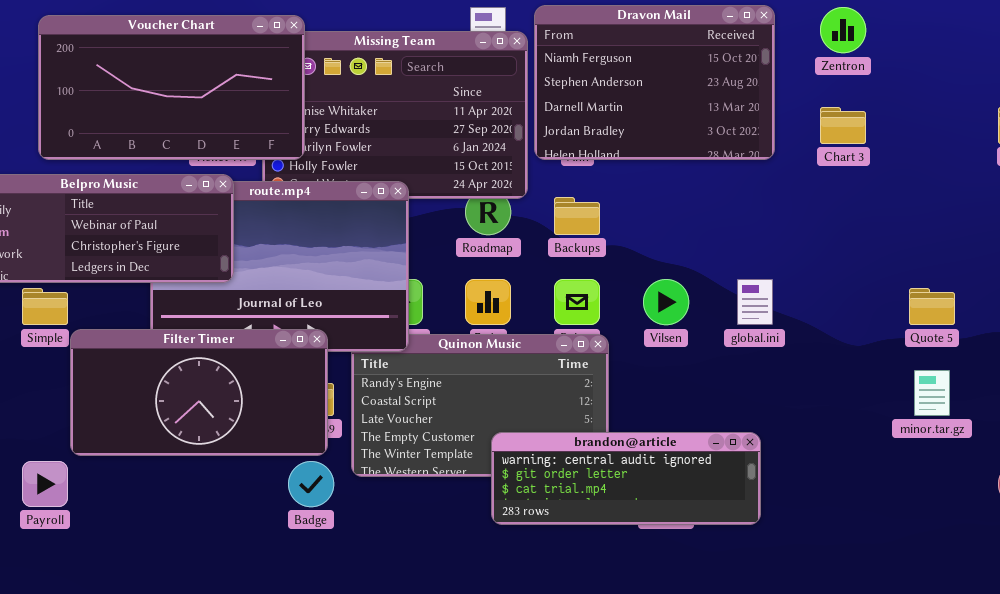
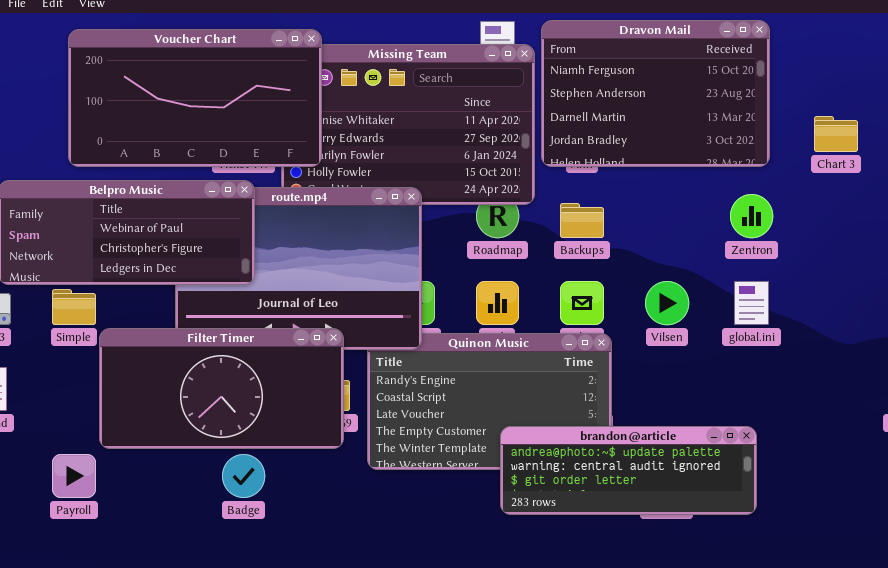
Zentron: [820,7,866,53] -> [730,194,773,238], moved
brandon@article: [491,432,761,525] -> [500,426,757,515], scrolled up 1 row
Badge: [288,461,334,507] -> [222,454,265,498], moved

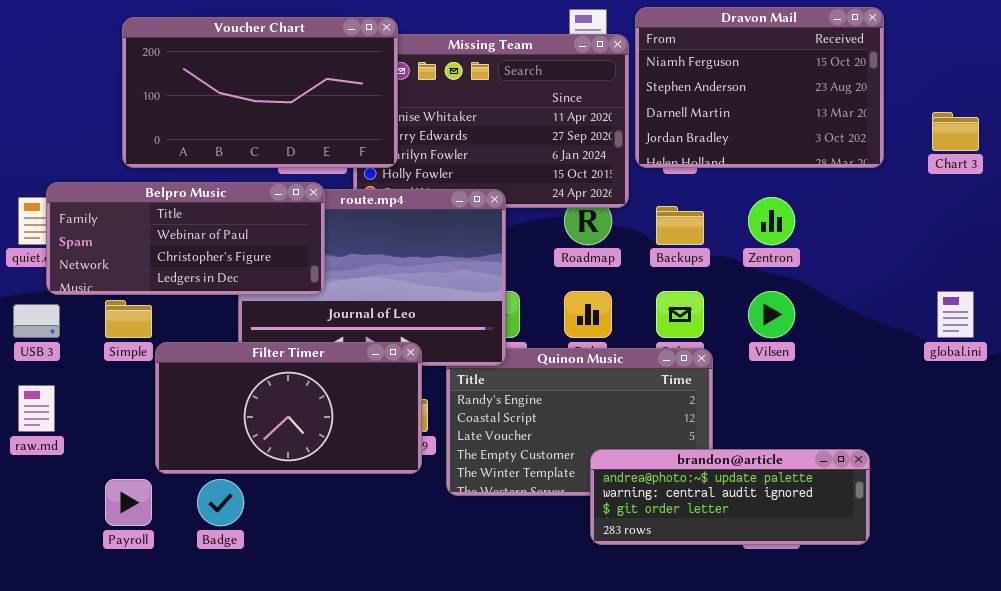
Zentron: [730,194,773,238] -> [748,197,795,245], moved
global.ini: [734,281,769,325] -> [937,291,974,338], moved
Badge: [222,454,265,498] -> [197,479,244,526], moved

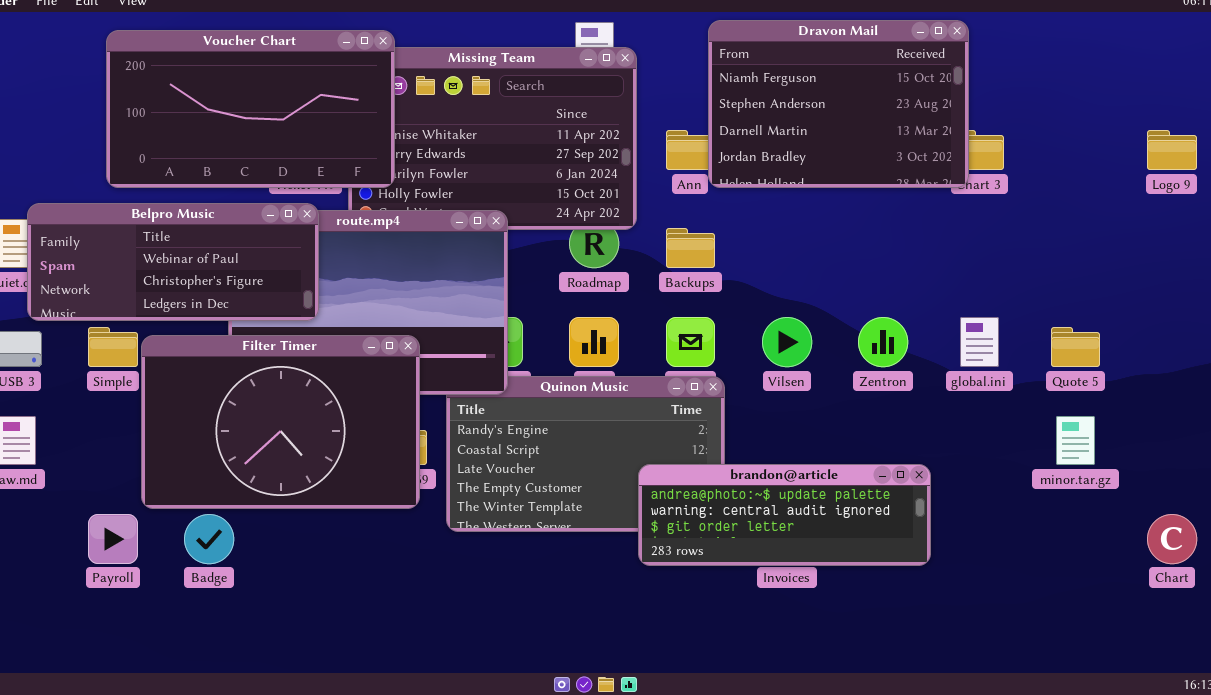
Dravon Mail: [635,7,884,168] -> [708,20,969,188], moved
Zentron: [748,197,795,245] -> [858,317,908,367], moved
Filter Timer: [155,342,422,474] -> [141,335,420,509], resized
brandon@article: [590,449,870,545] -> [638,464,931,566], moved

